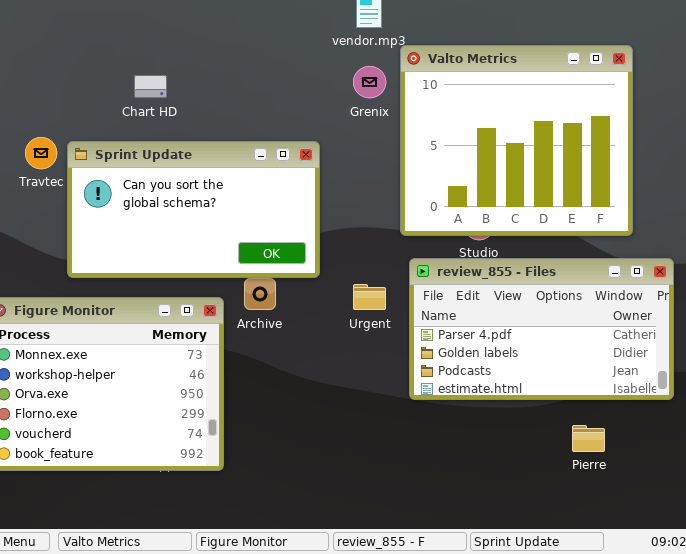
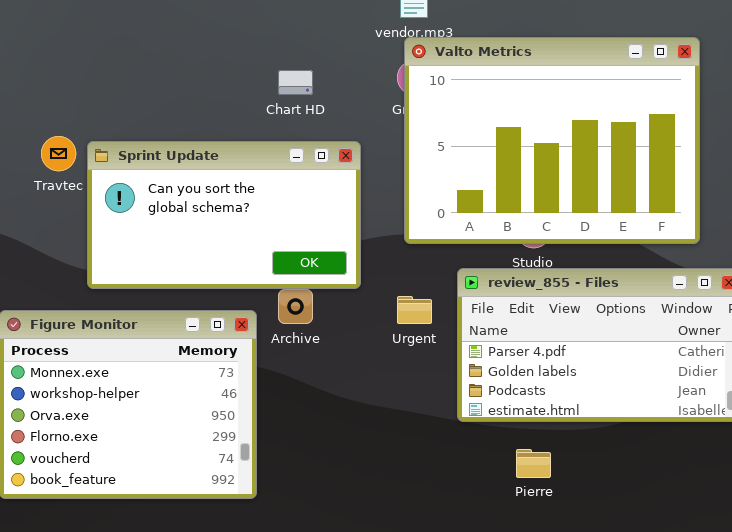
Valto Metrics: [400,45,633,236] -> [404,37,700,244], resized
Chart HD: [134,75,167,98] -> [278,70,313,95], moved
Pierre: [572,425,605,452] -> [516,449,551,478], moved

